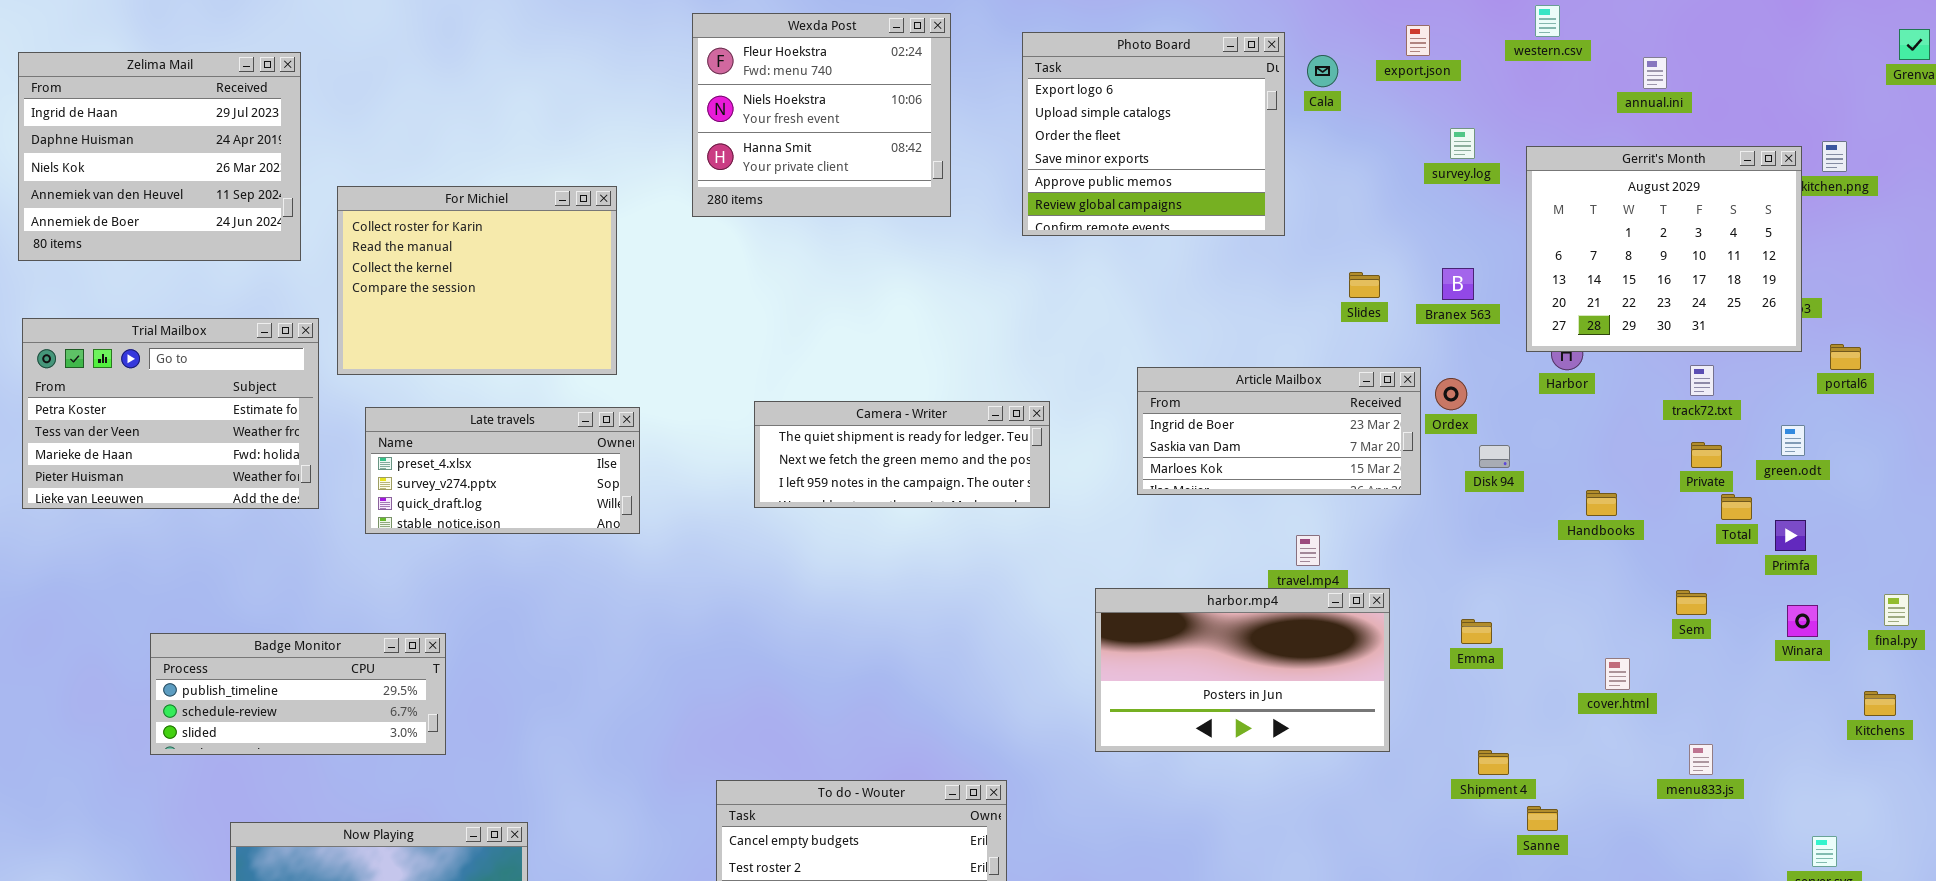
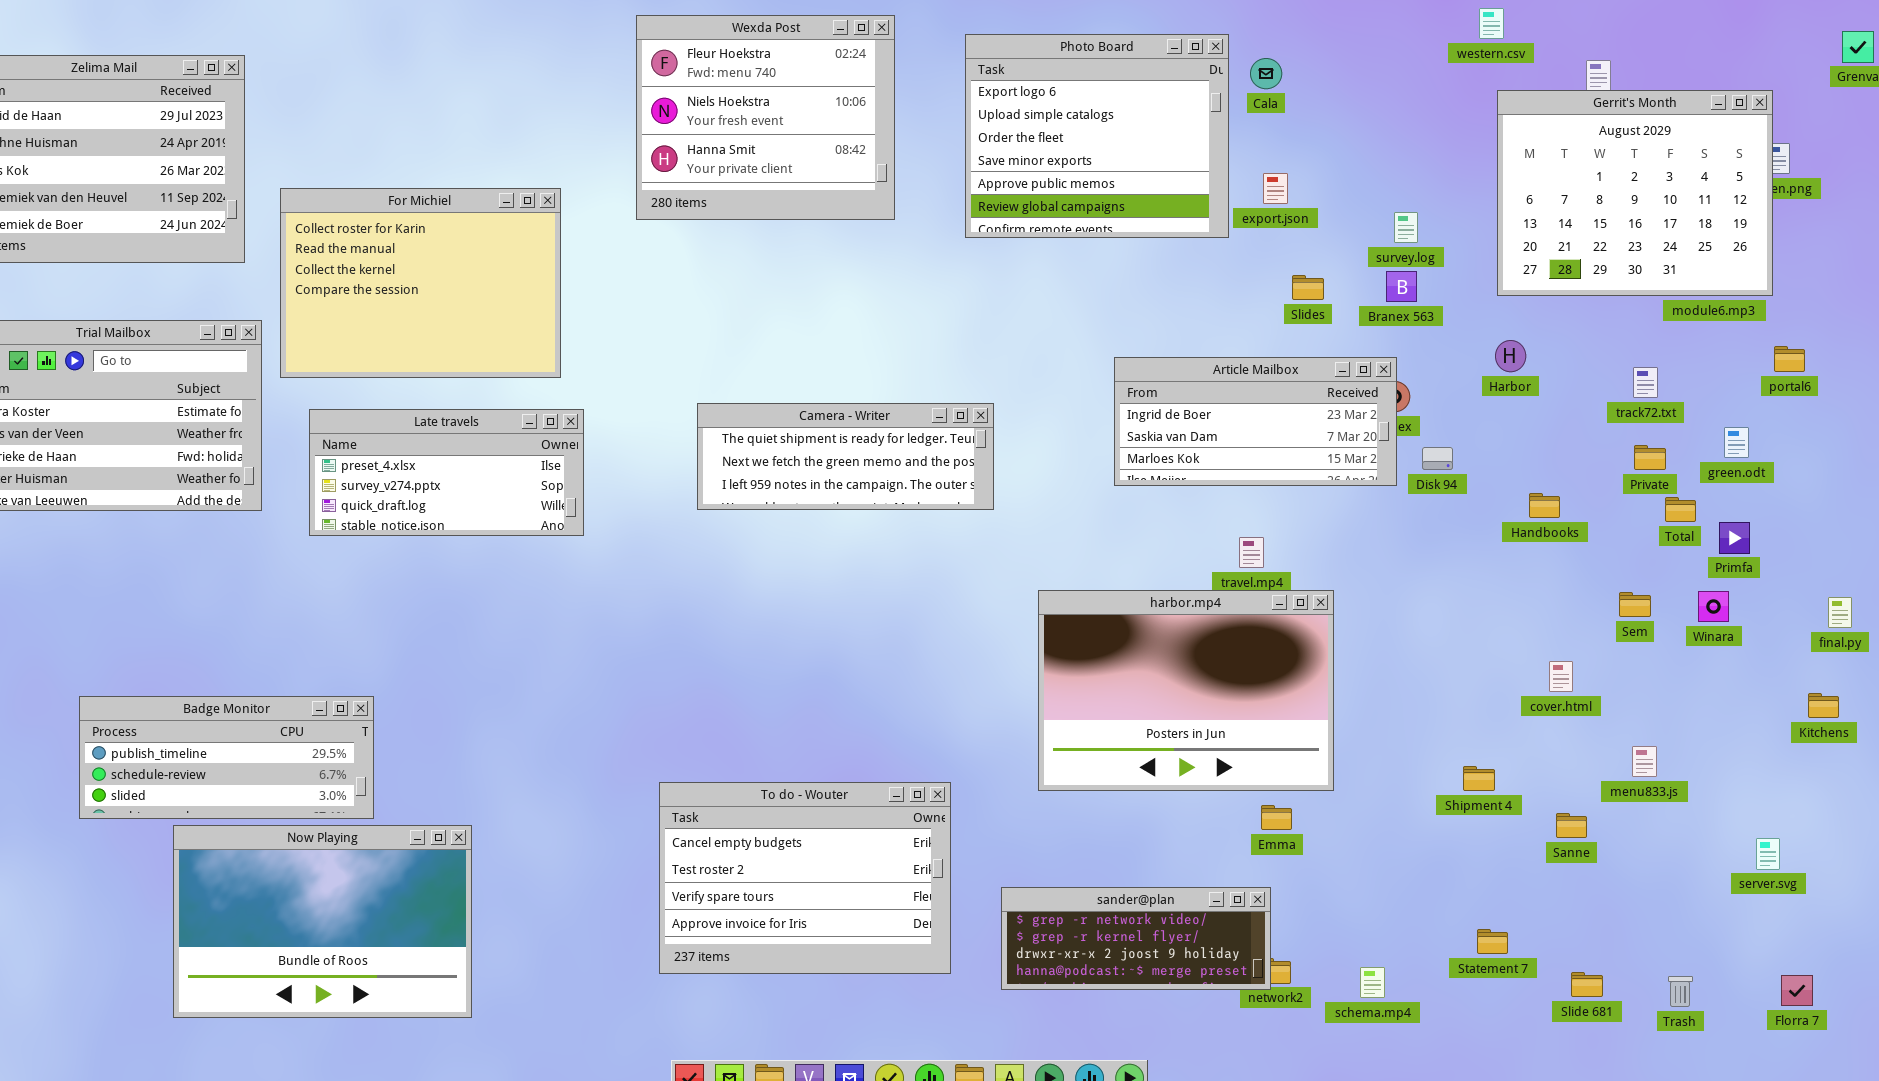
export.json: [1406,25,1430,56] -> [1263,173,1288,204], moved
survey.log: [1450,128,1475,159] -> [1394,212,1418,243], moved
Gerrit's Month: [1526,146,1802,352] -> [1497,90,1773,296], moved
Article Mailbox: [1137,367,1421,495] -> [1114,357,1397,486], moved
harbor.mp4: [1095,588,1390,752] -> [1038,590,1334,791], resized
Winara: [1787,605,1818,637] -> [1698,591,1729,622], moved
Emma: [1461,619,1492,644] -> [1261,805,1292,830], moved
Badge Monitor: [150,633,446,755] -> [79,696,374,819], moved
Shipment 4: [1478,750,1509,775] -> [1463,766,1495,791], moved
Sanne: [1527,806,1558,831] -> [1556,813,1587,838], moved

